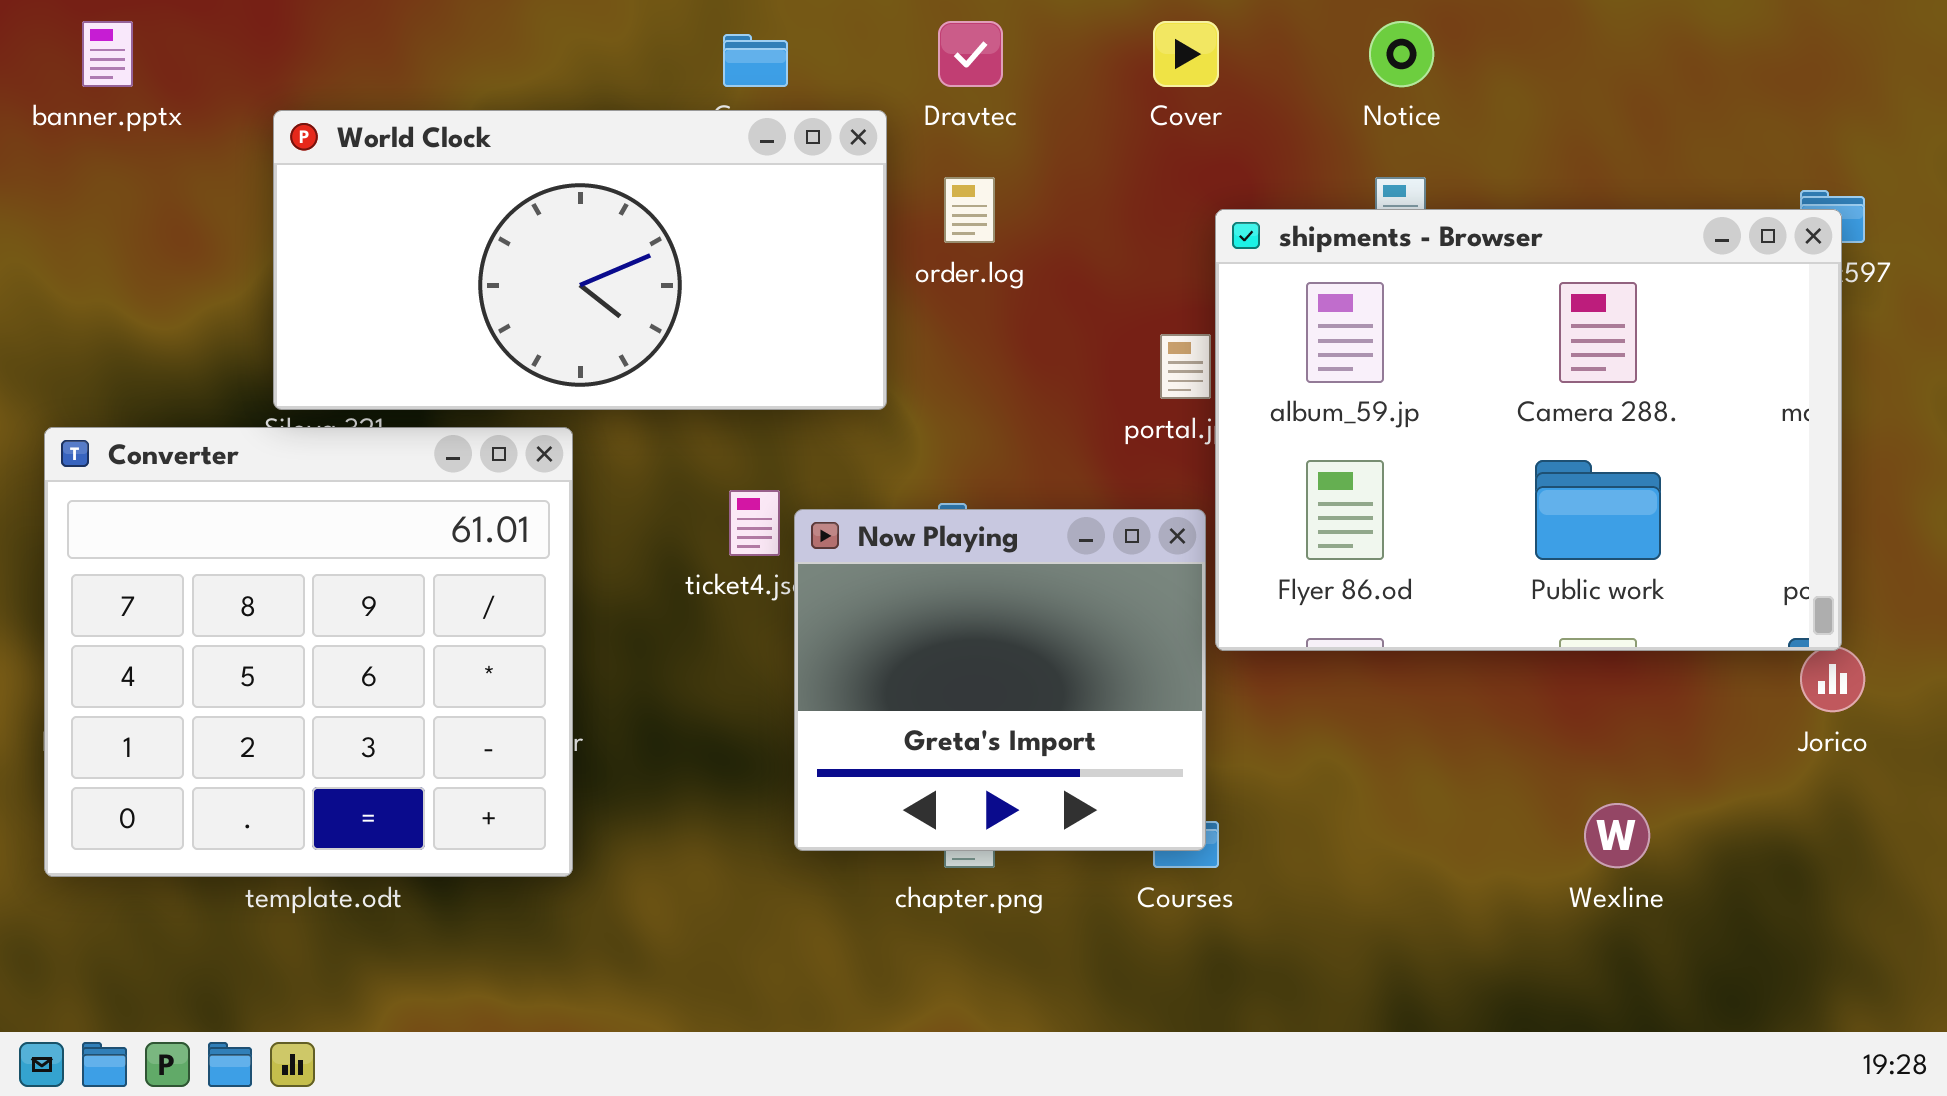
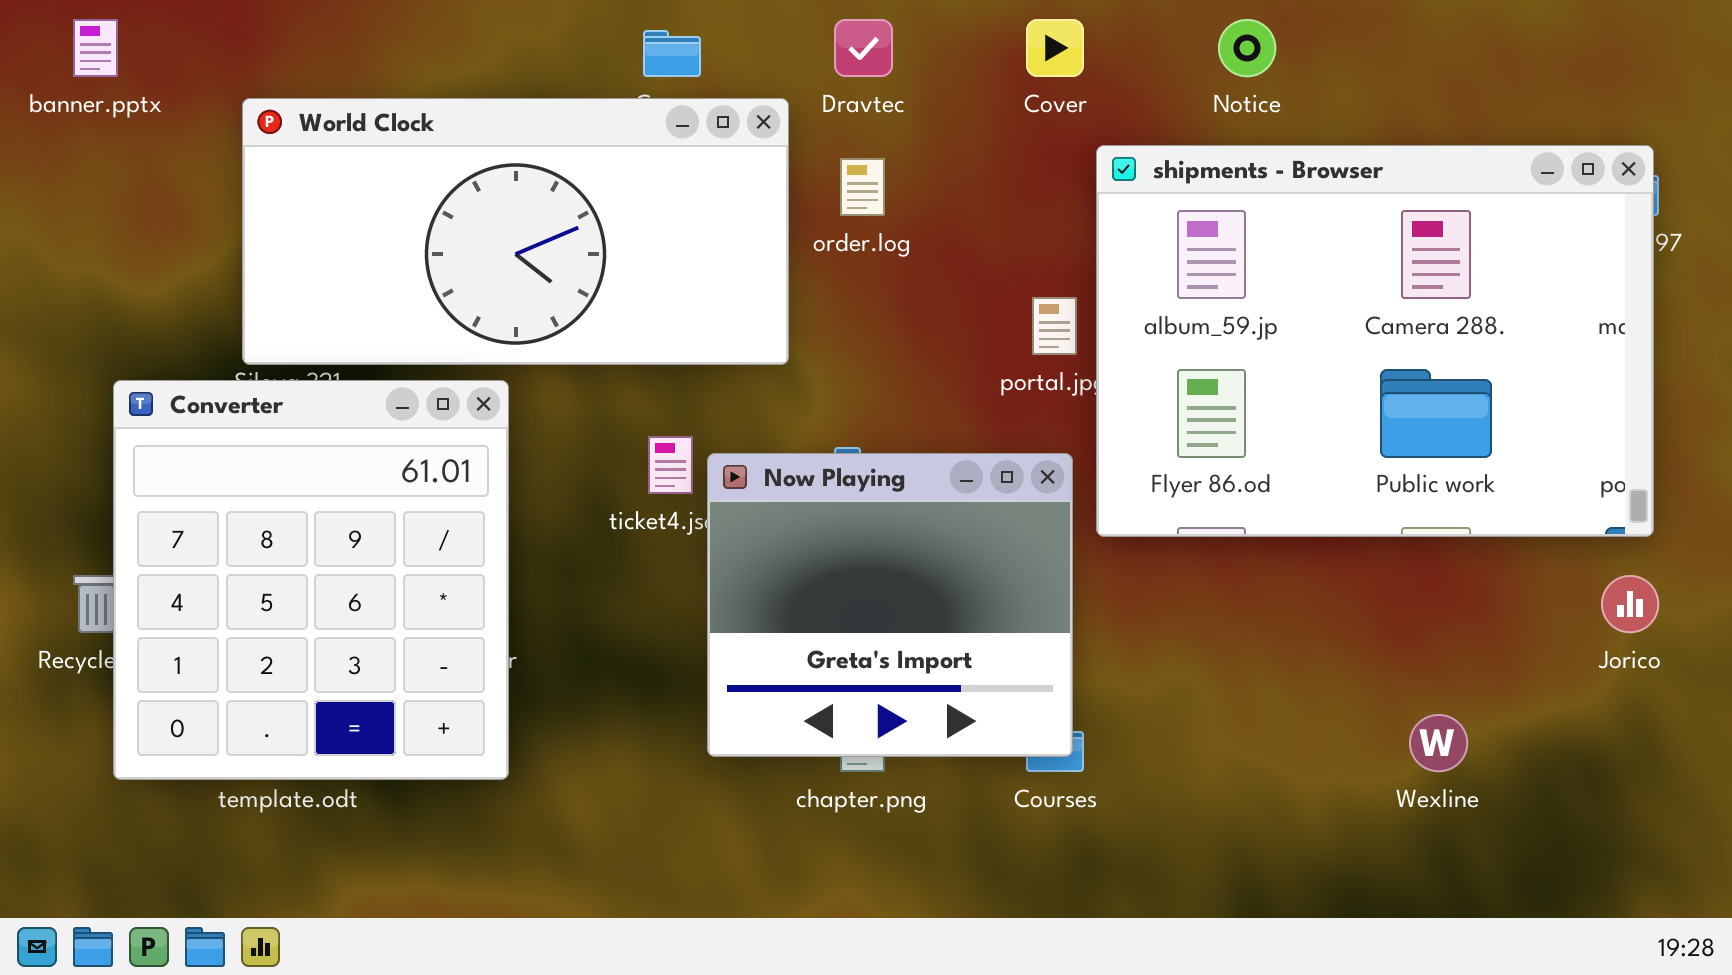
shipments - Browser: [1215,209,1842,651] -> [1096,145,1654,537], moved
Converter: [44,427,573,877] -> [113,380,509,780], resized

